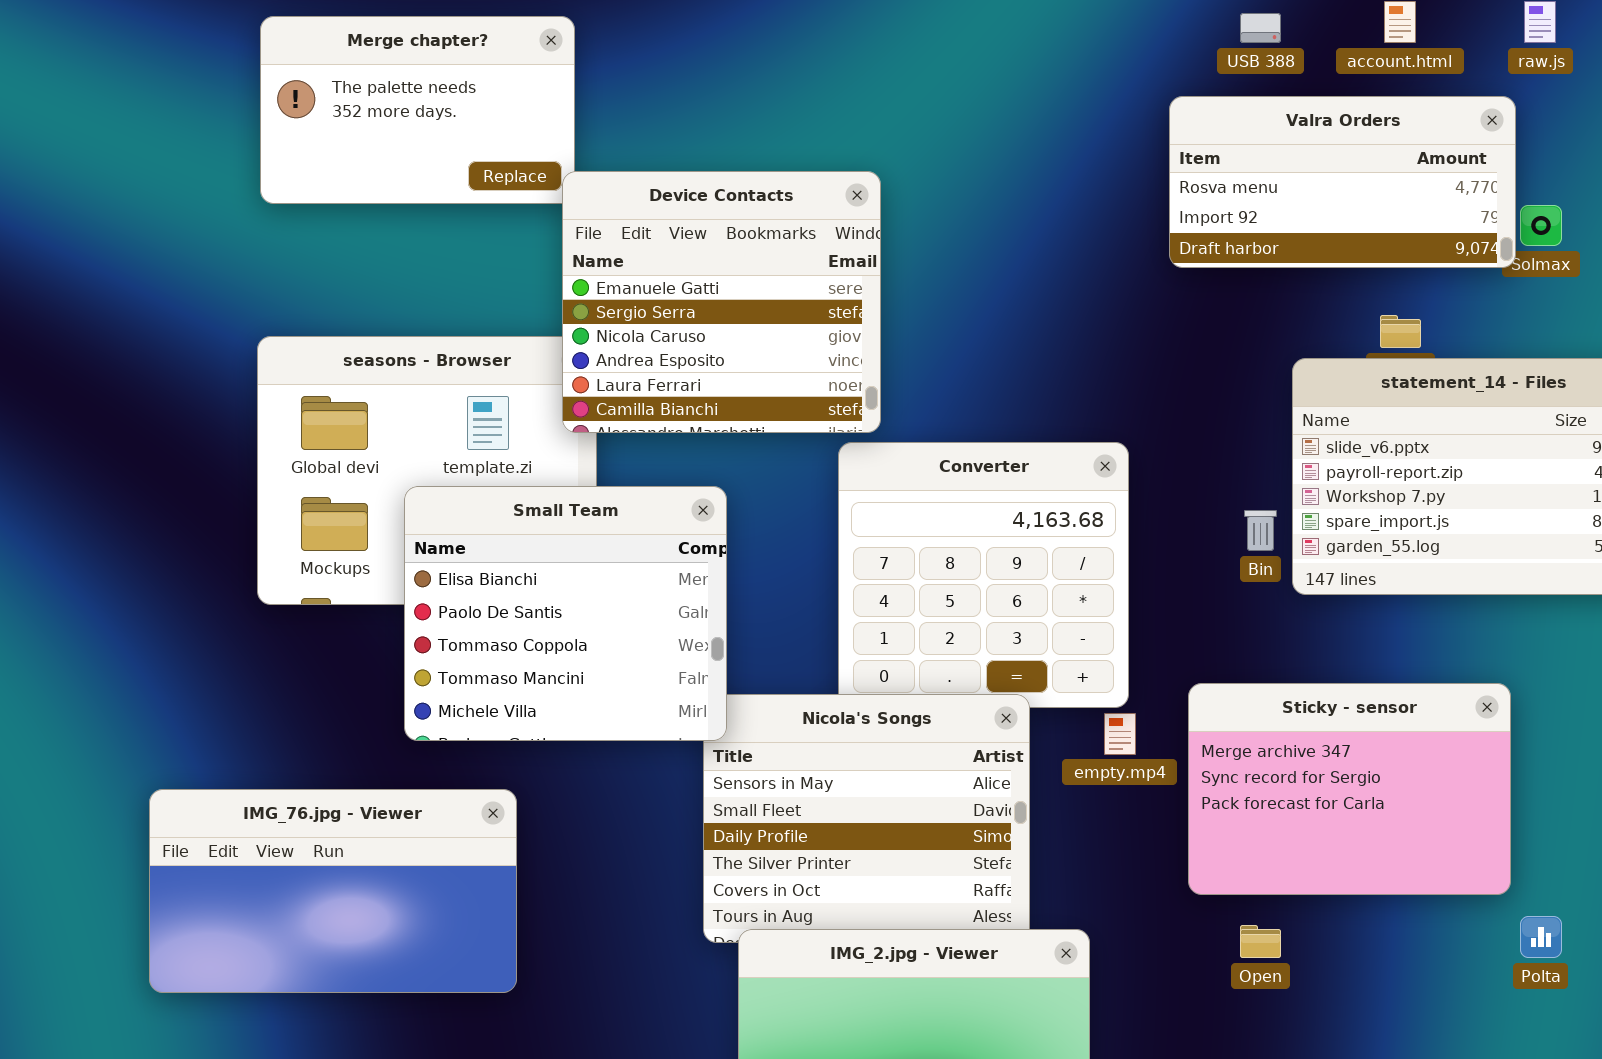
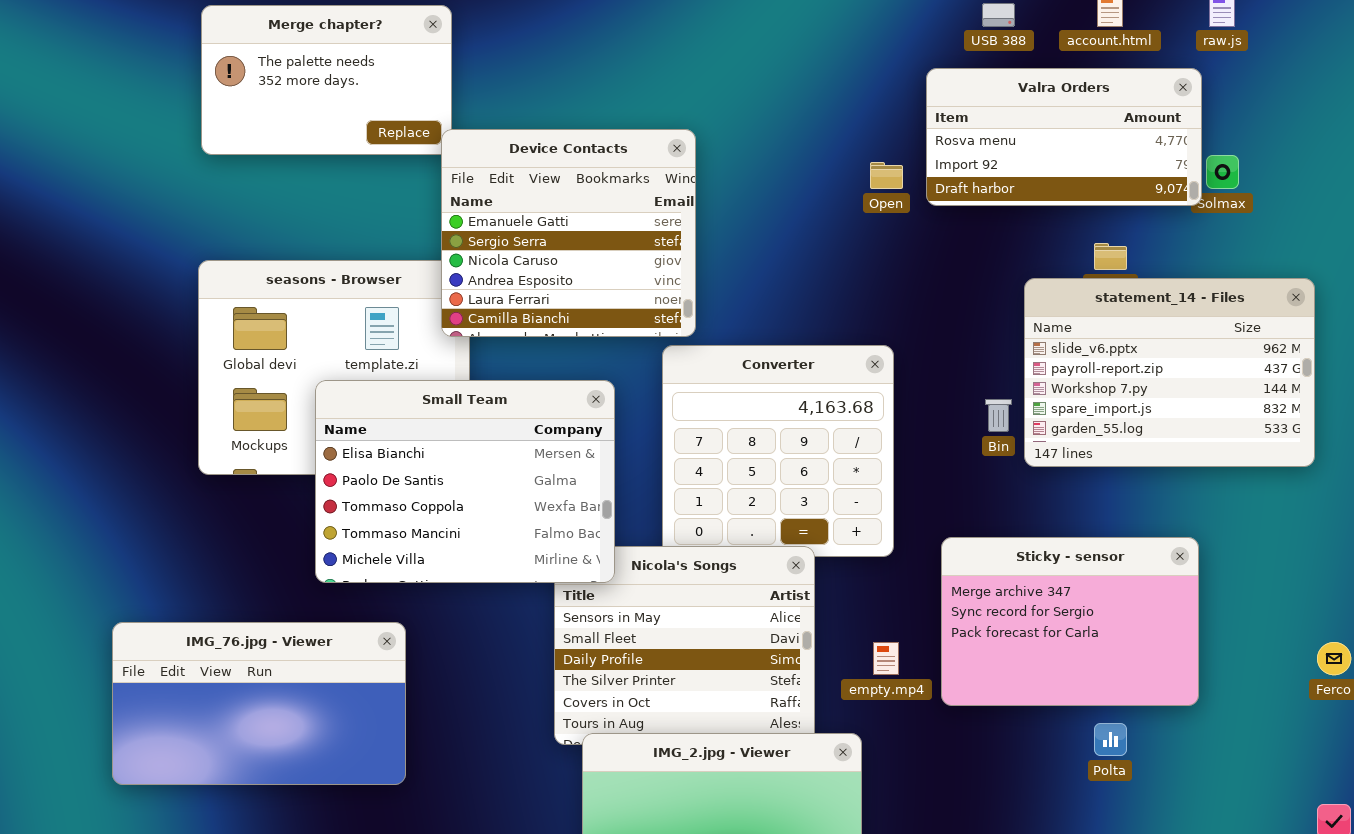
Small Team: [404,486,727,741] -> [315,380,615,583], resized
empty.mp4: [1104,713,1136,755] -> [873,642,899,675], moved
Polta: [1520,916,1562,958] -> [1094,723,1127,756], moved
Open: [1240,925,1281,958] -> [870,162,903,189], moved

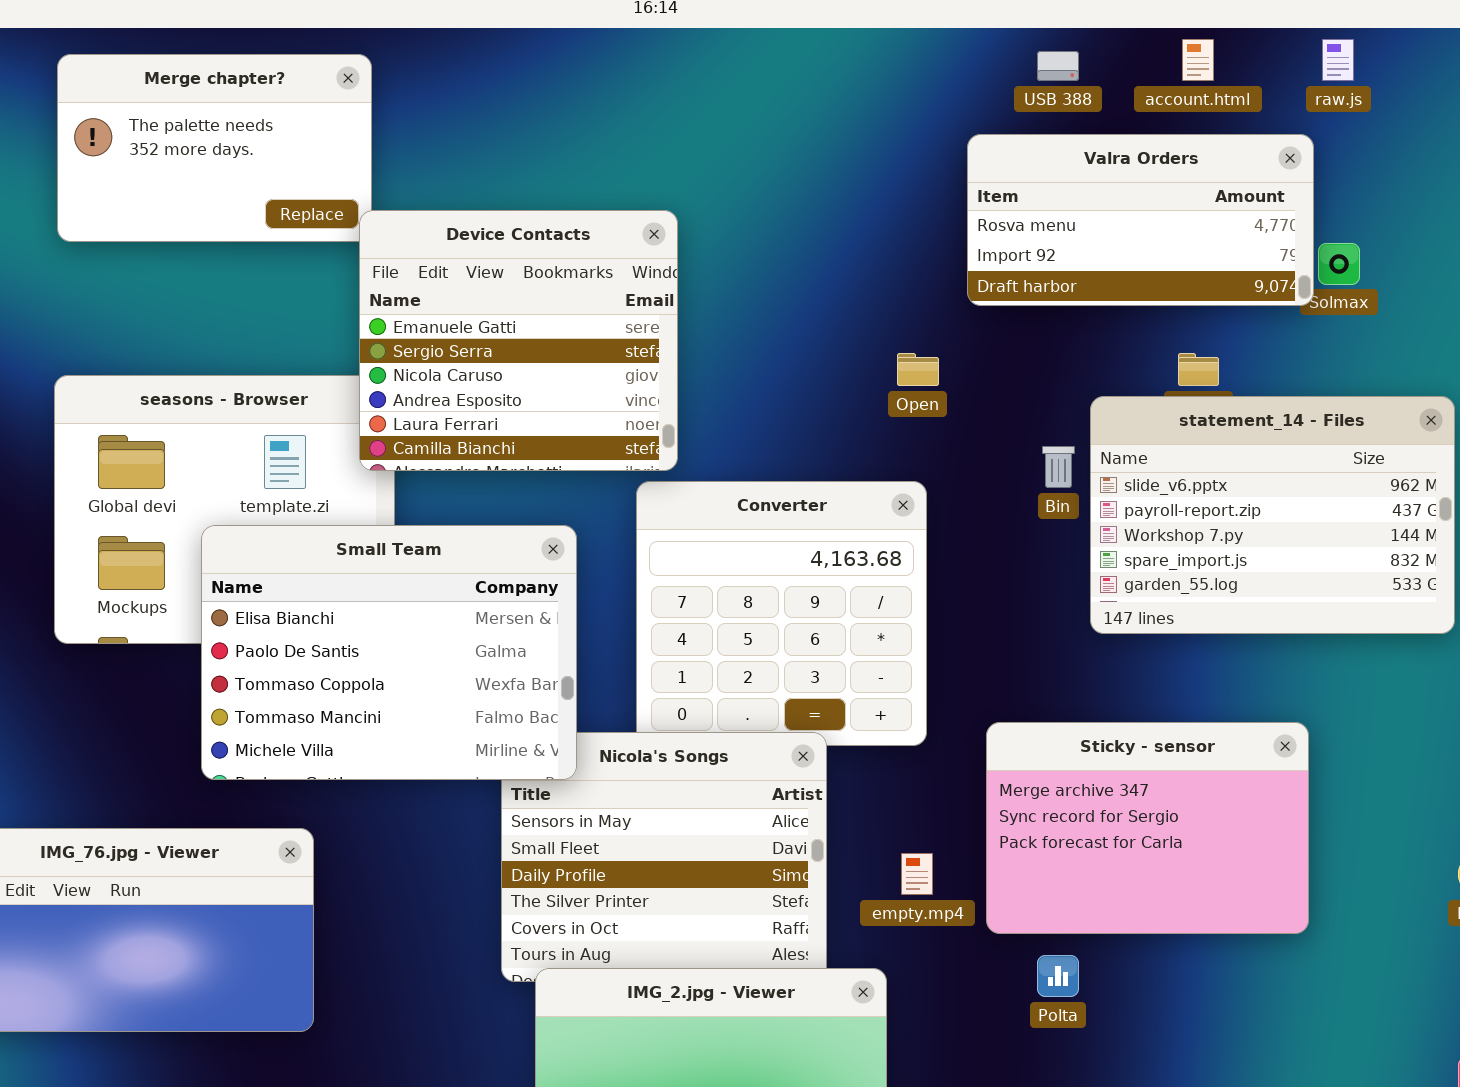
Open: [870,162,903,189] -> [897,353,939,386], moved
Bin: [985,399,1012,432] -> [1042,446,1075,488], moved
Polta: [1094,723,1127,756] -> [1037,955,1079,997], moved

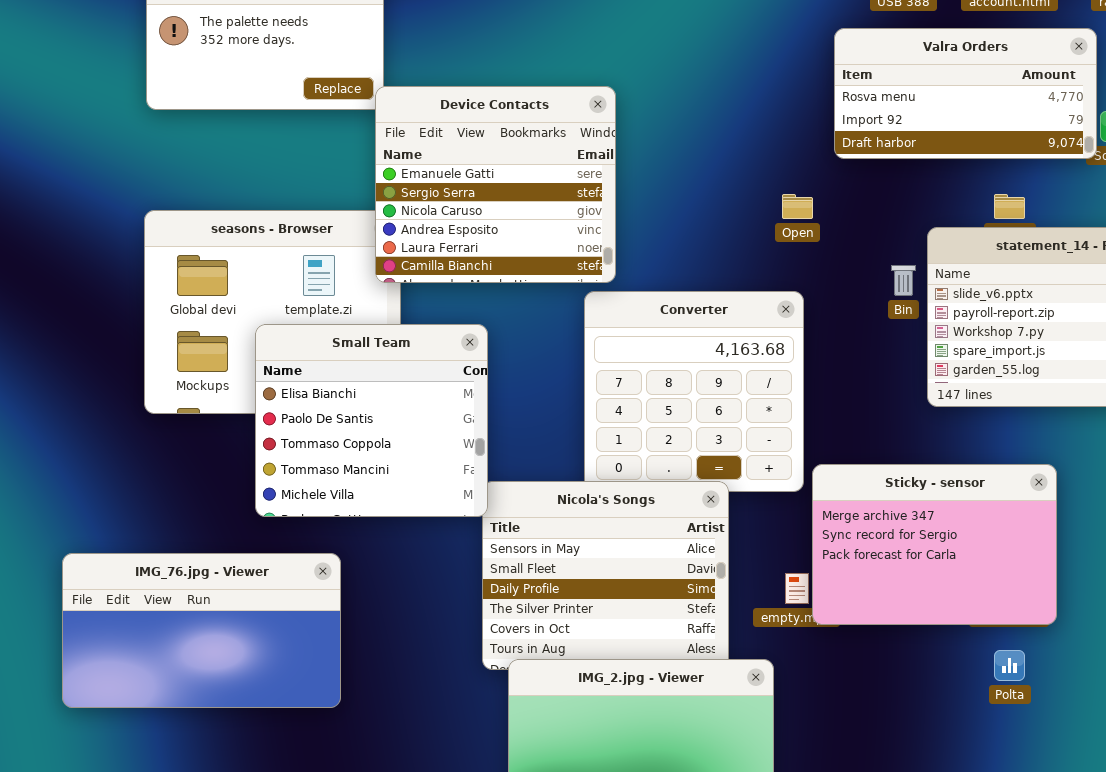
Small Team: [201,525,577,780] -> [255,324,488,517], resized
Sticky - sensor: [986,722,1309,934] -> [812,464,1057,625], moved
Polta: [1037,955,1079,997] -> [994,650,1025,681], moved

